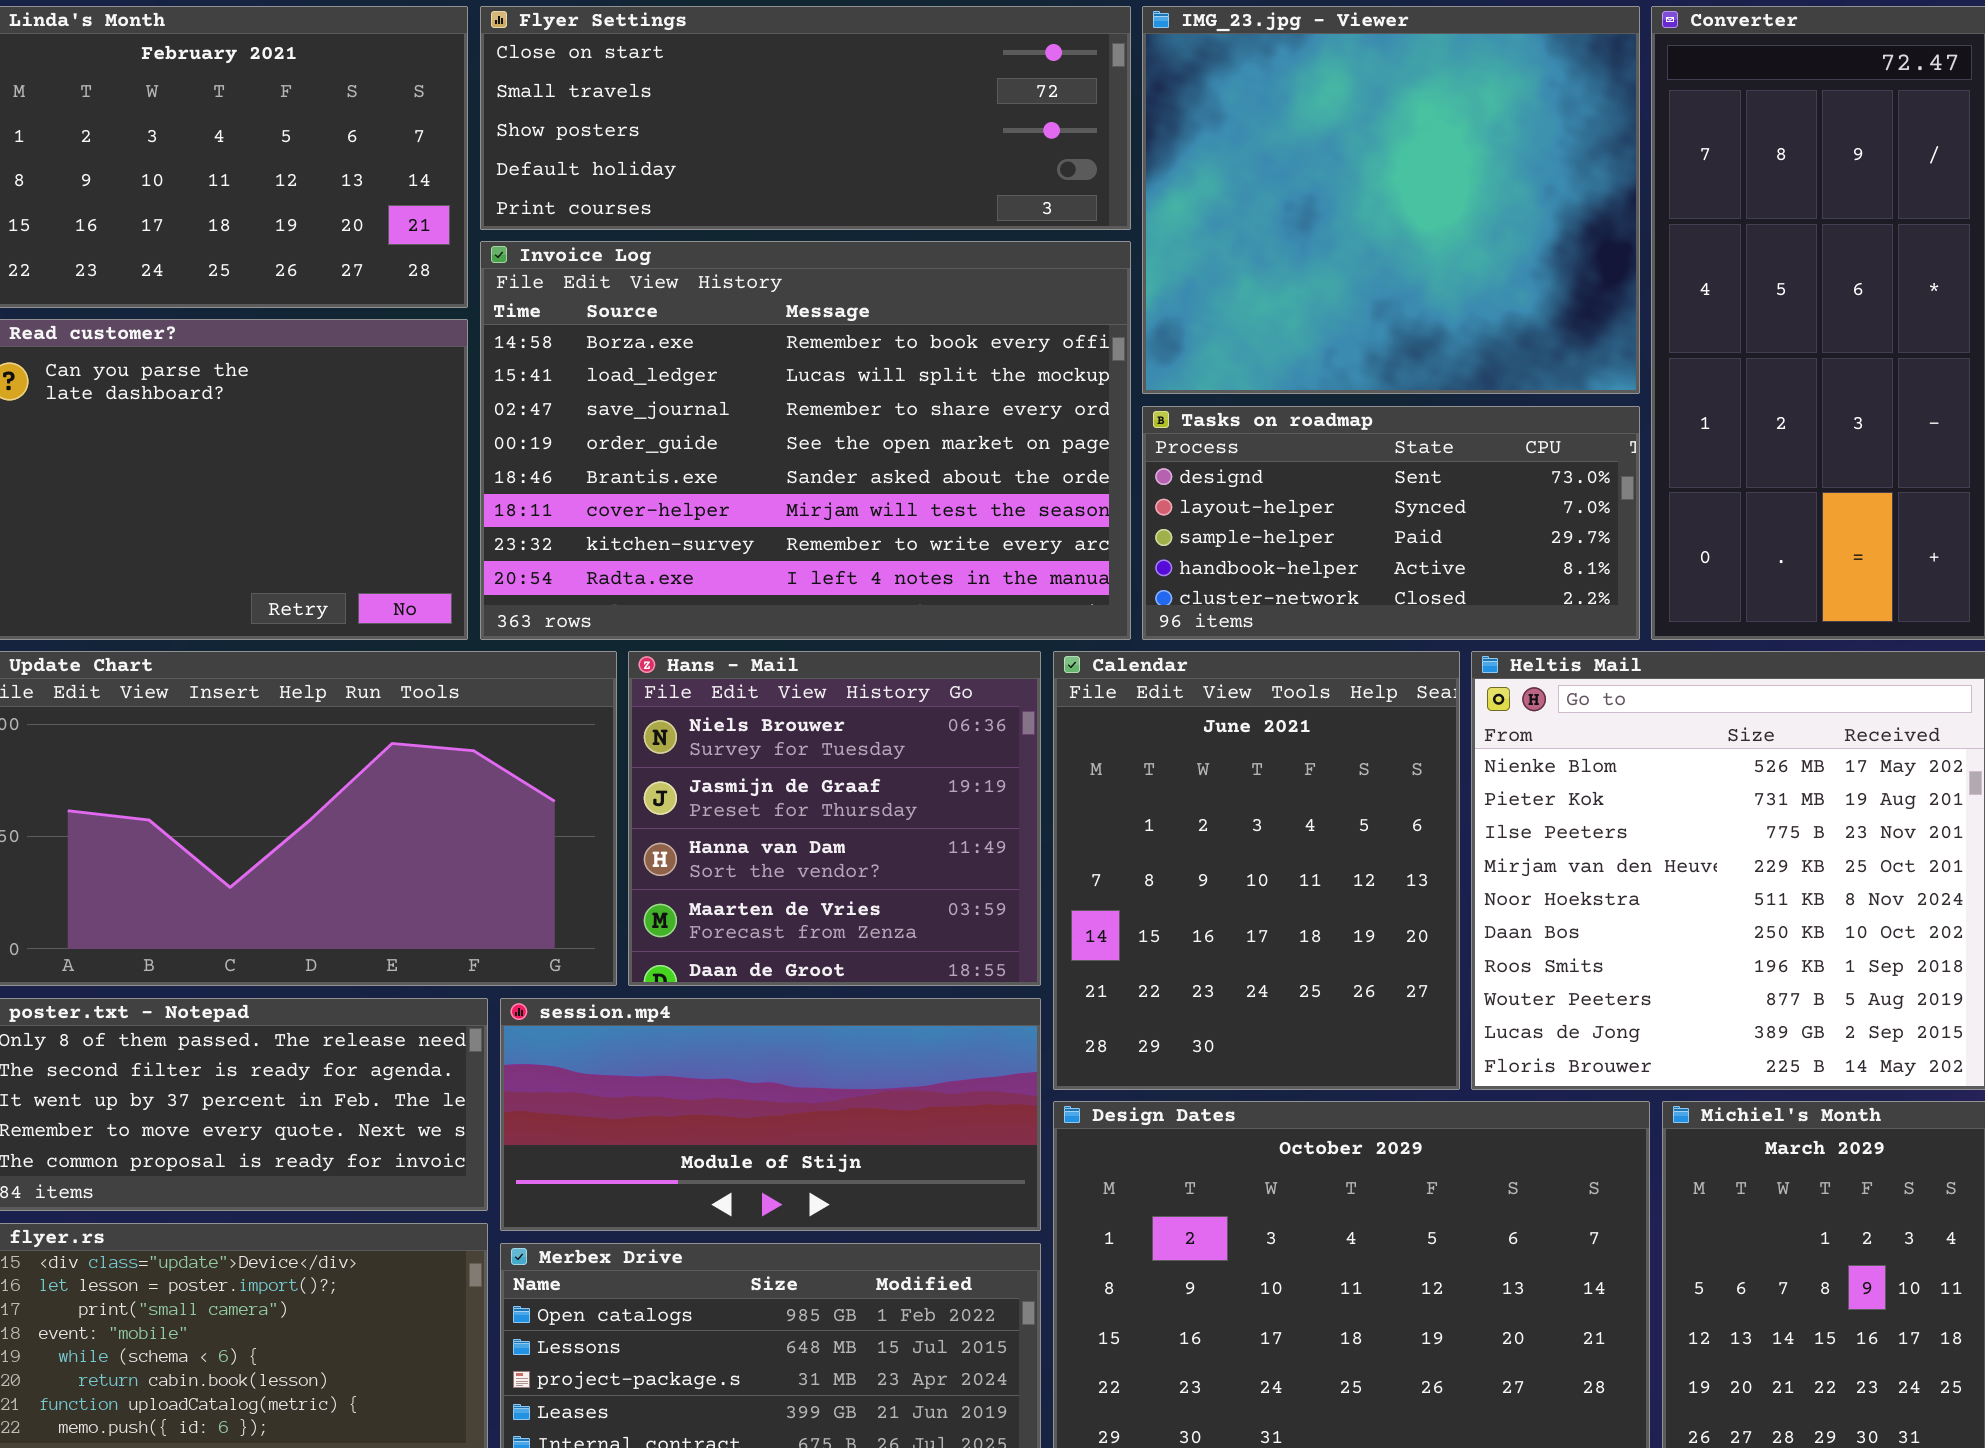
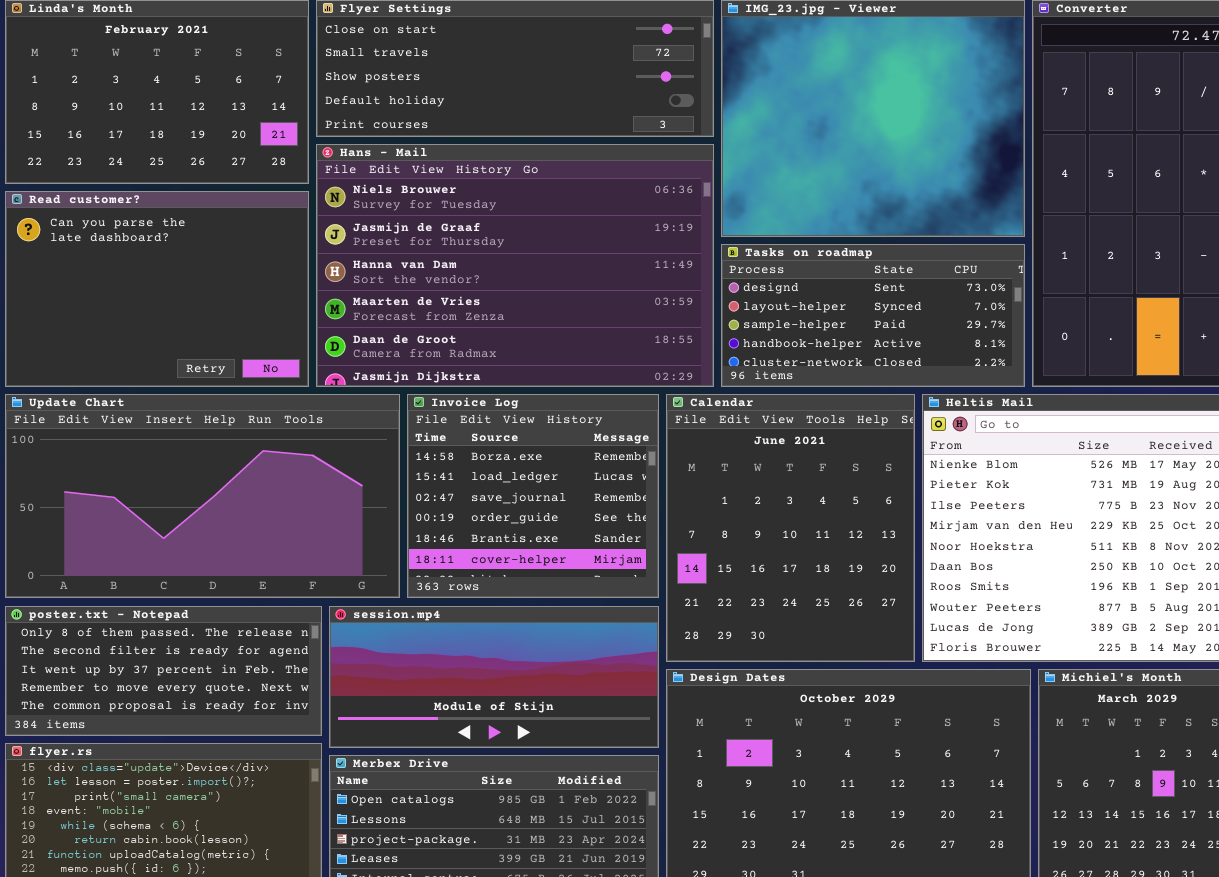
Invoice Log: [480,241,1131,640] -> [407,394,659,598], moved, resized
Hans - Mail: [628,651,1041,986] -> [316,144,714,387], moved, resized

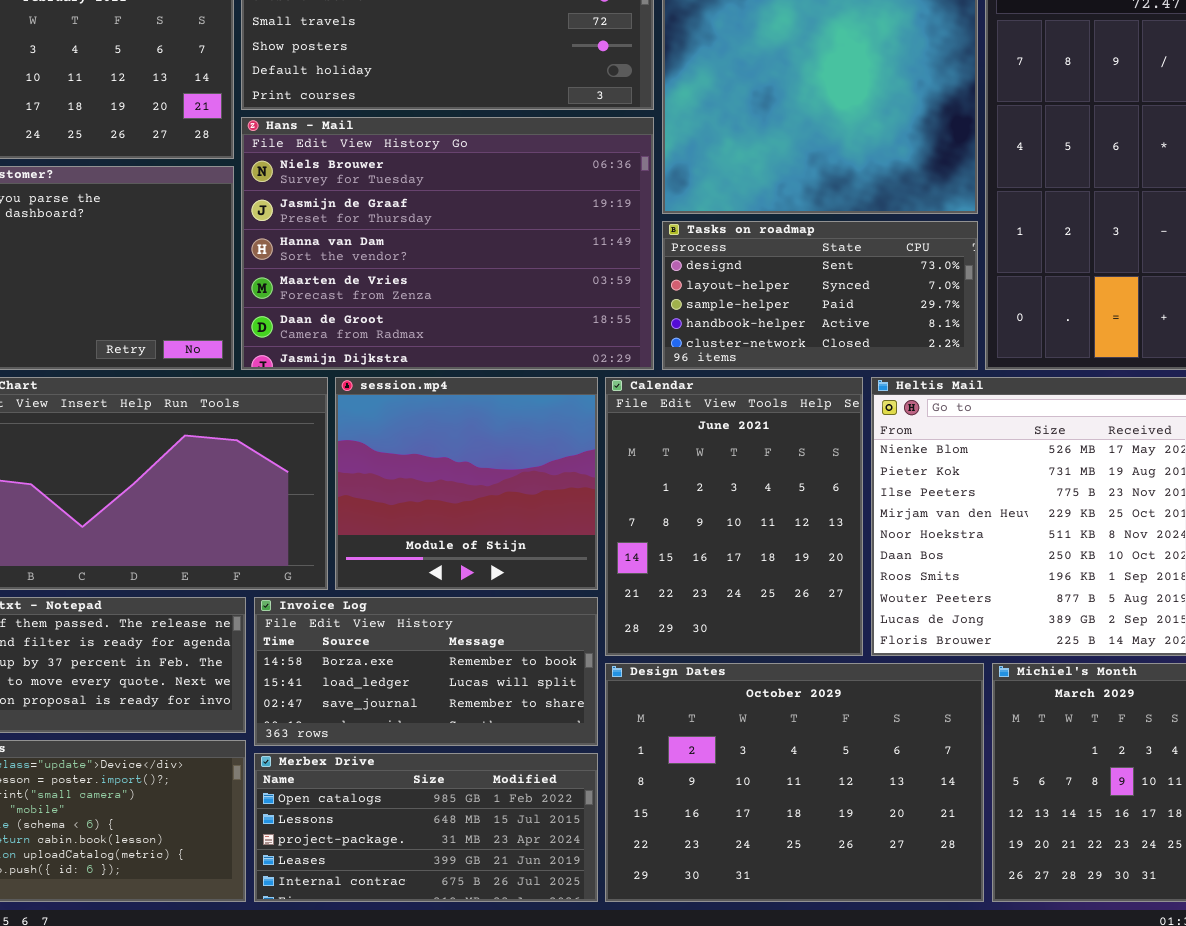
Invoice Log: [407,394,659,598] -> [254,597,598,746], moved, resized
session.mp4: [329,606,659,748] -> [335,377,598,590], moved, resized

